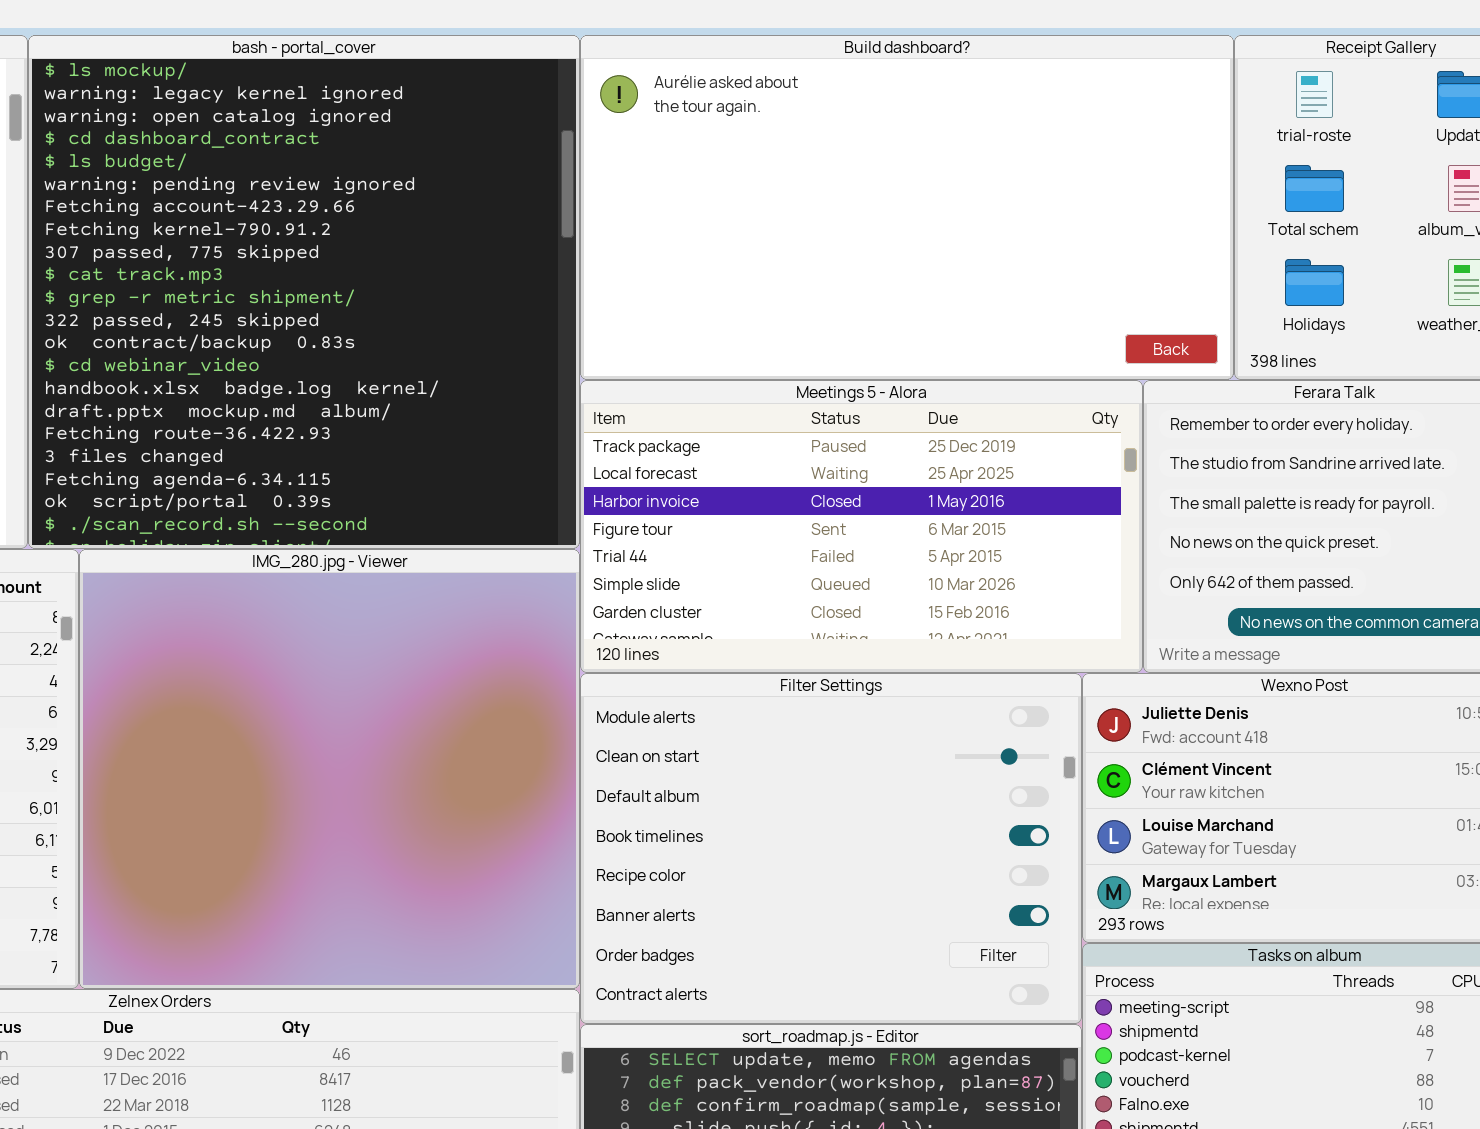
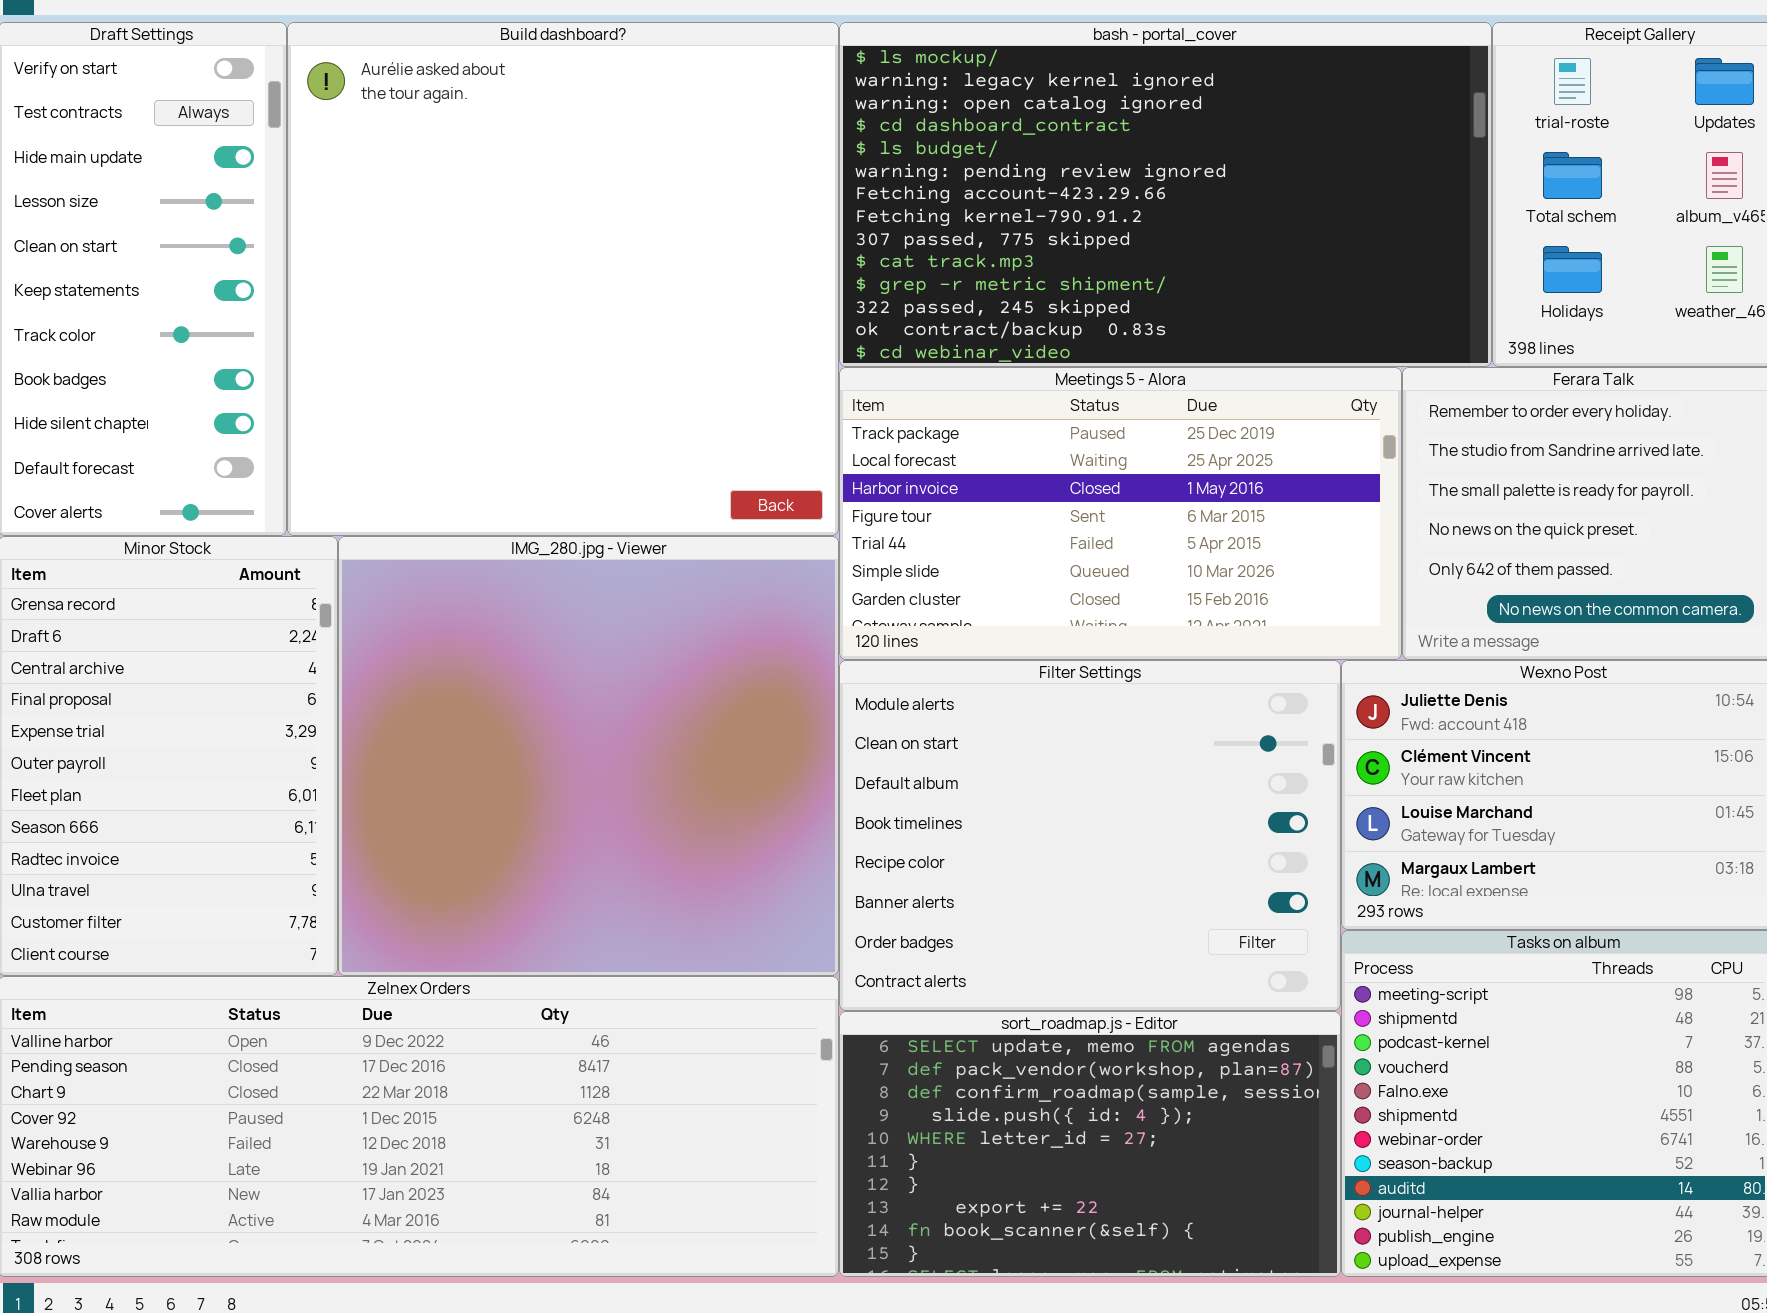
bash - portal_cover: [28,35,580,549] -> [839,22,1492,367], moved, resized
Build dashboard?: [580,35,1234,380] -> [287,22,839,536], moved, resized

